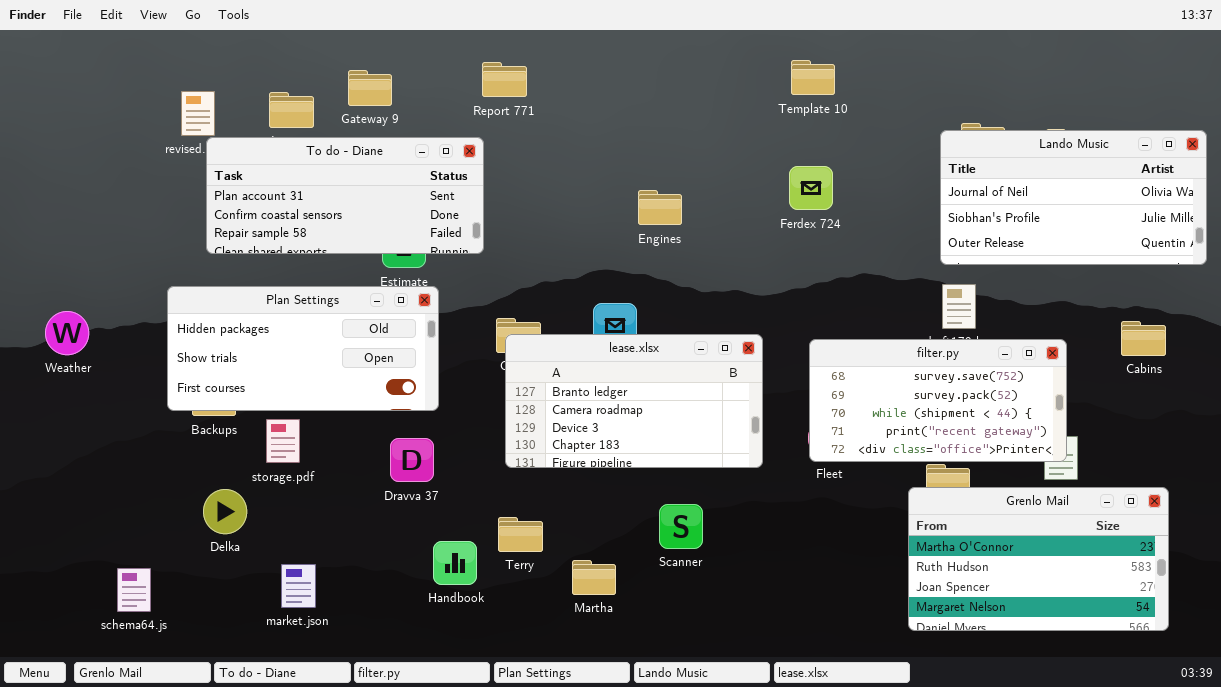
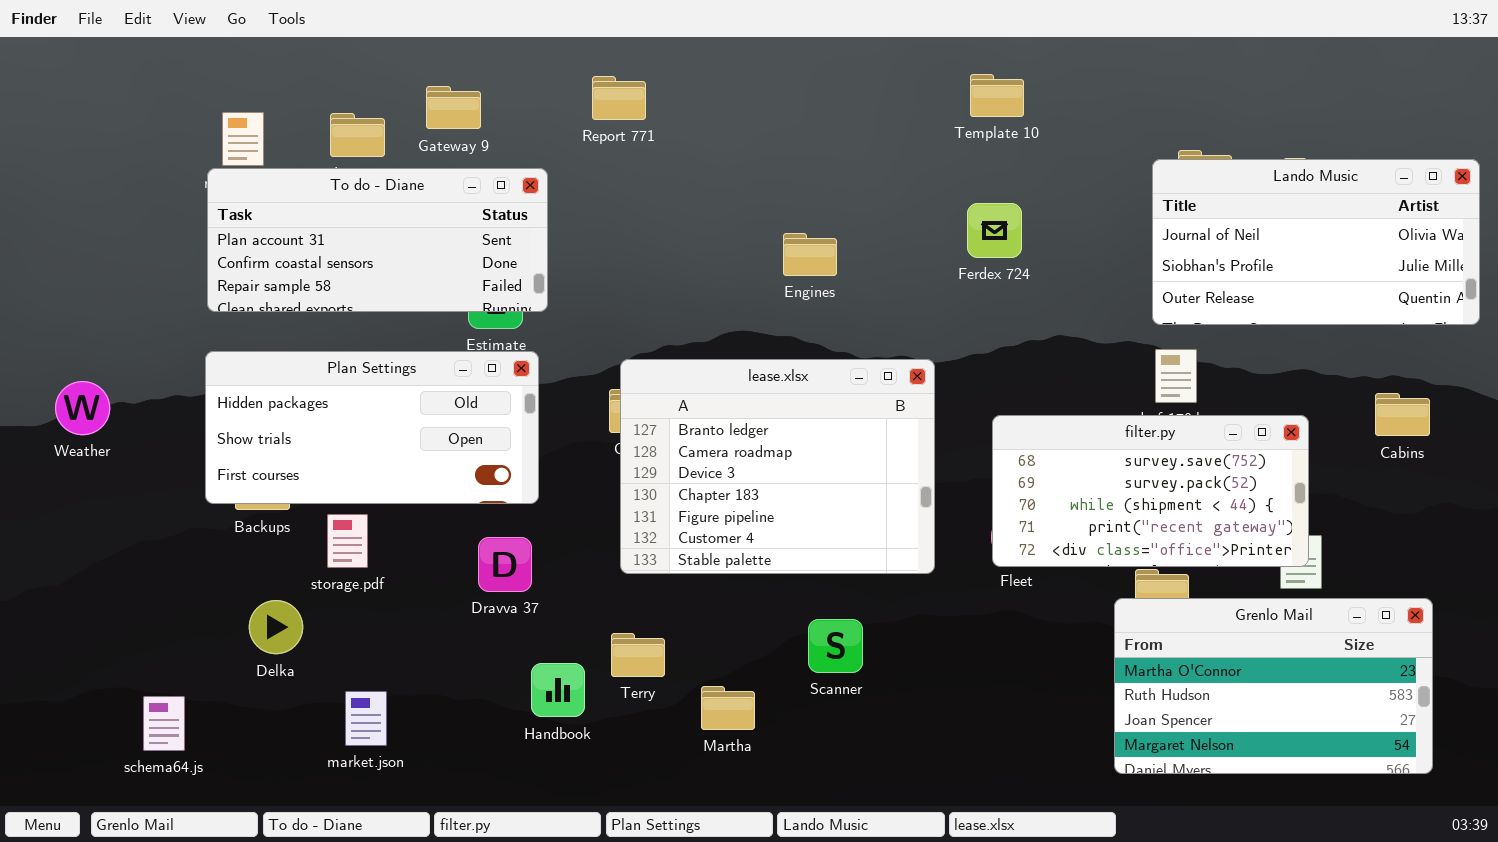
To do - Diane: [206,137,484,254] -> [207,168,548,312], moved
lease.xlsx: [505,334,763,468] -> [620,359,935,574], resized

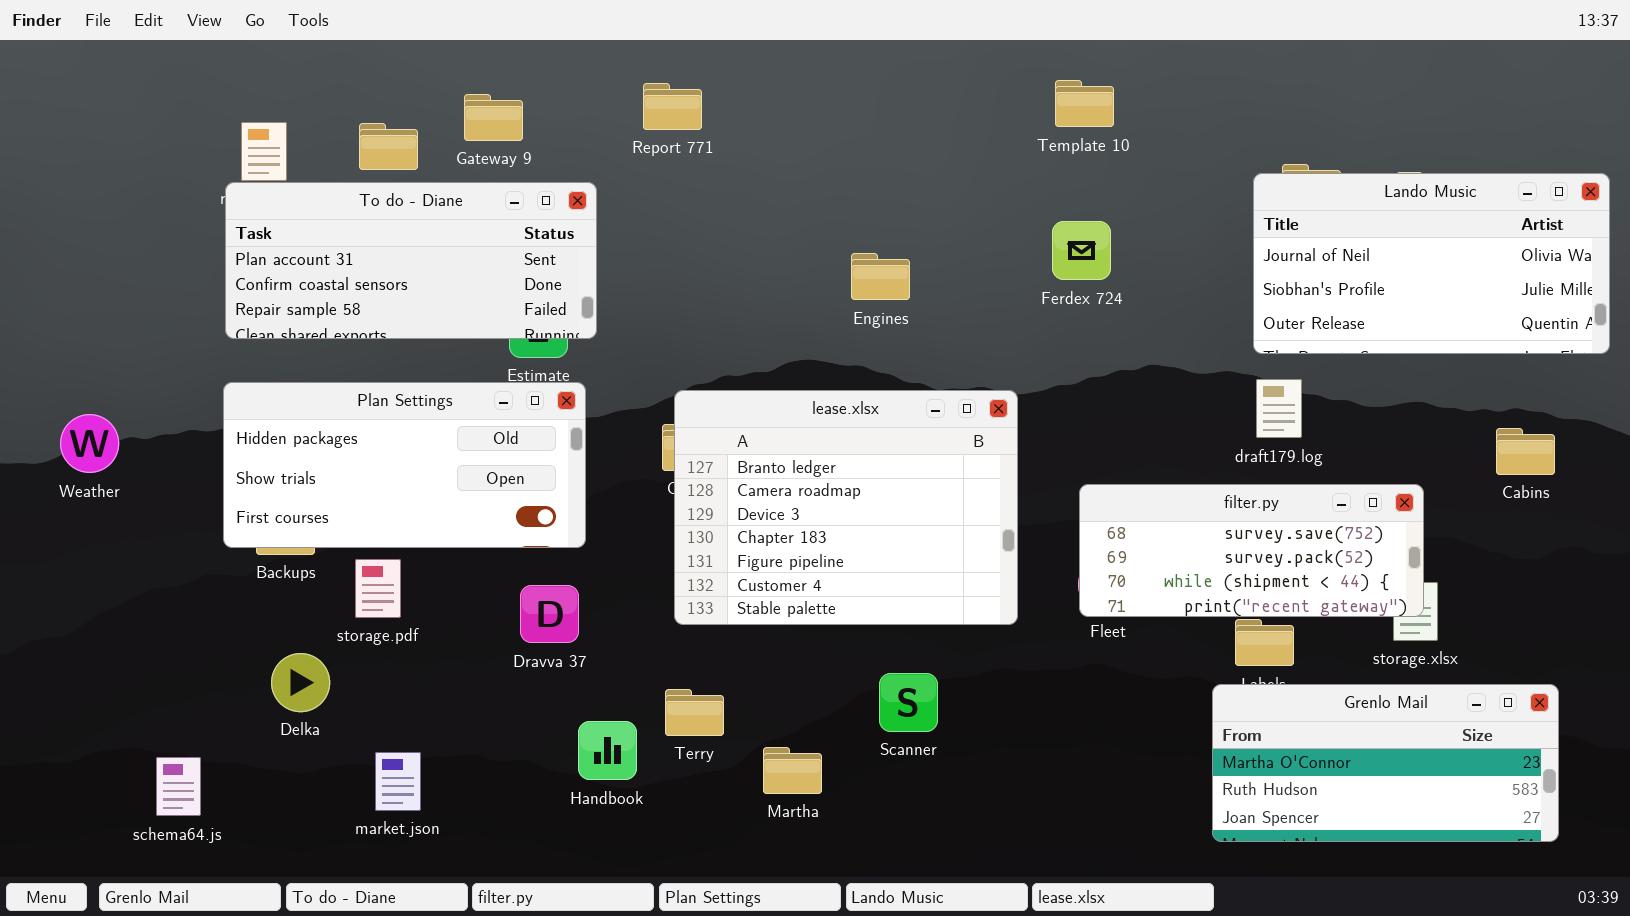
filter.py: [992,415,1309,567] -> [1079,484,1424,617], resized
Grenlo Mail: [1114,598,1433,774] -> [1212,684,1559,842], resized

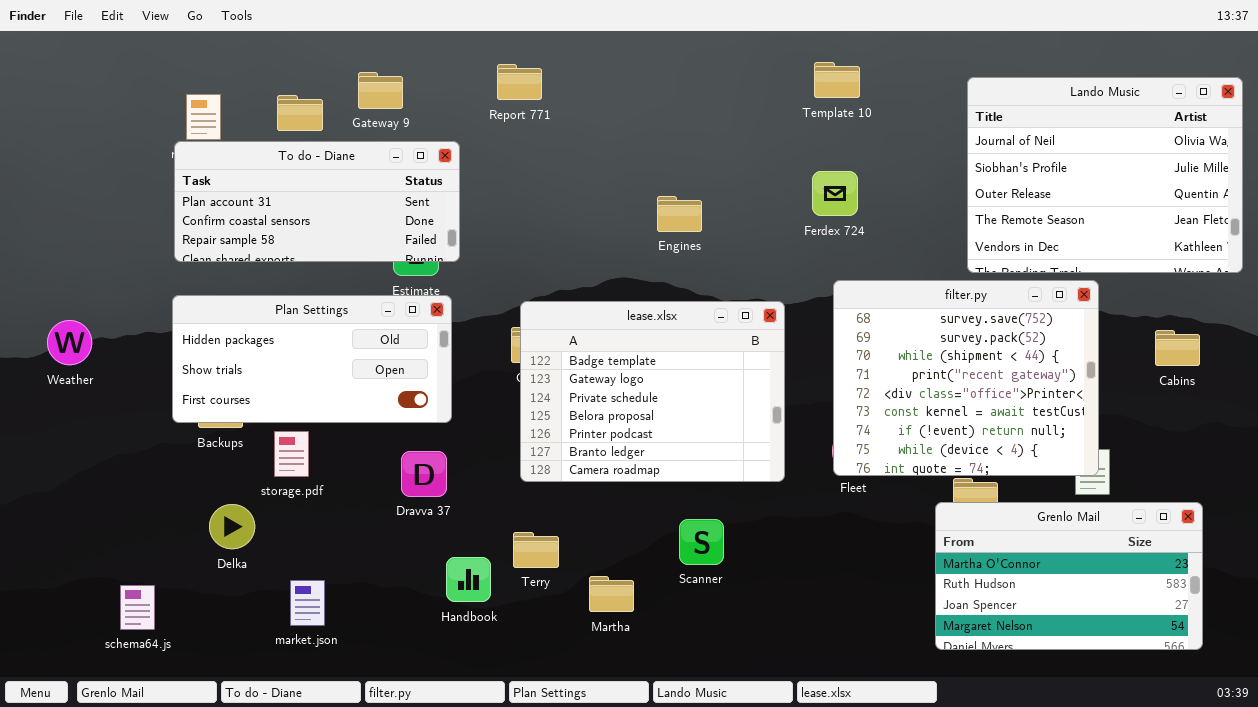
Lando Music: [1253,173,1610,354] -> [967,77,1243,273], resized
lease.xlsx: [674,390,1018,625] -> [520,301,785,482], scrolled up 5 rows
filter.py: [1079,484,1424,617] -> [833,280,1099,476], resized
Grenlo Mail: [1212,684,1559,842] -> [935,502,1203,650], resized

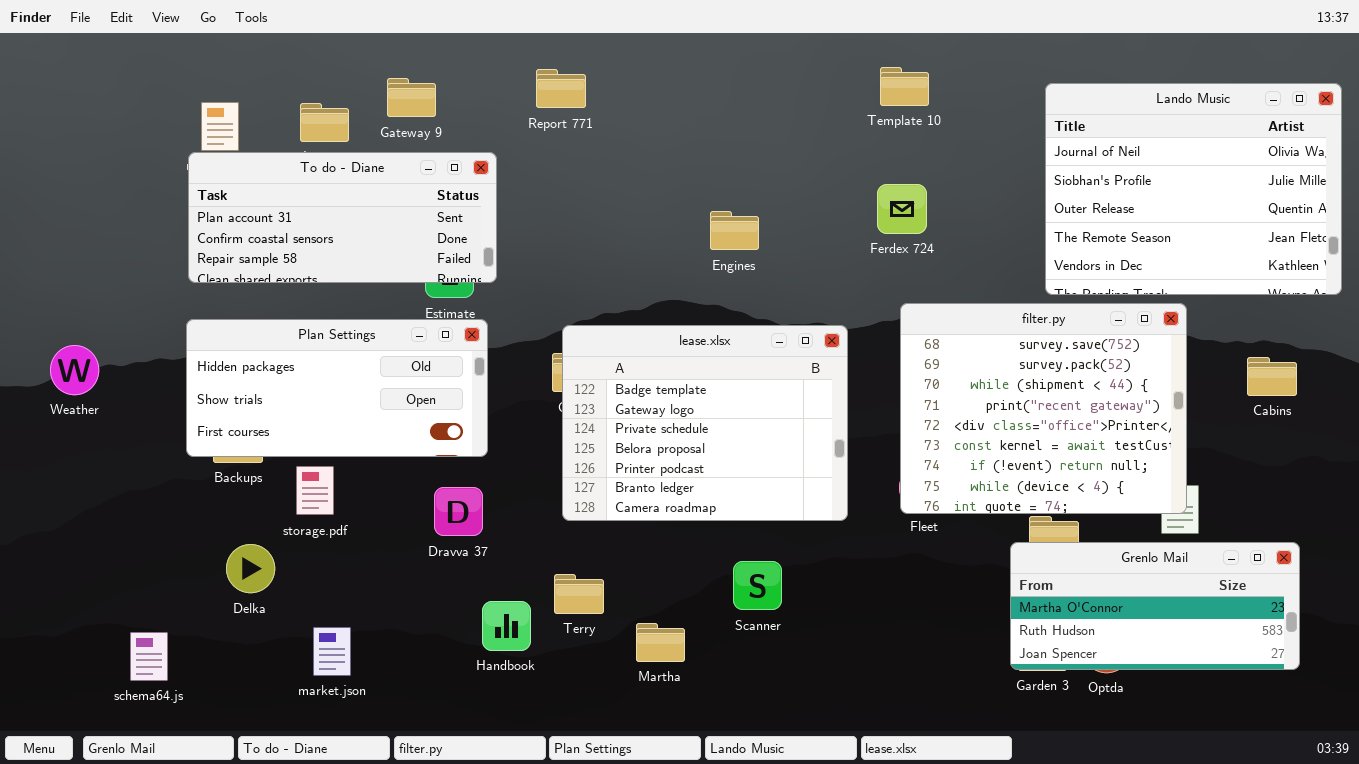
Grenlo Mail: [935,502,1203,650] -> [1010,542,1300,670], resized

